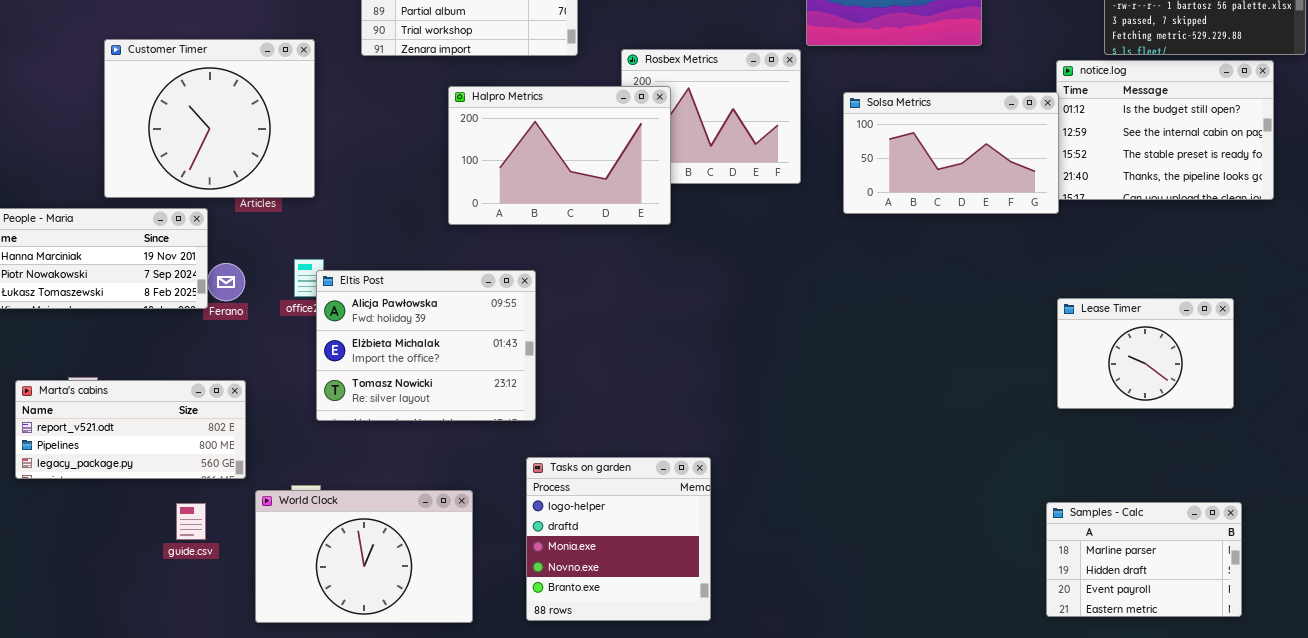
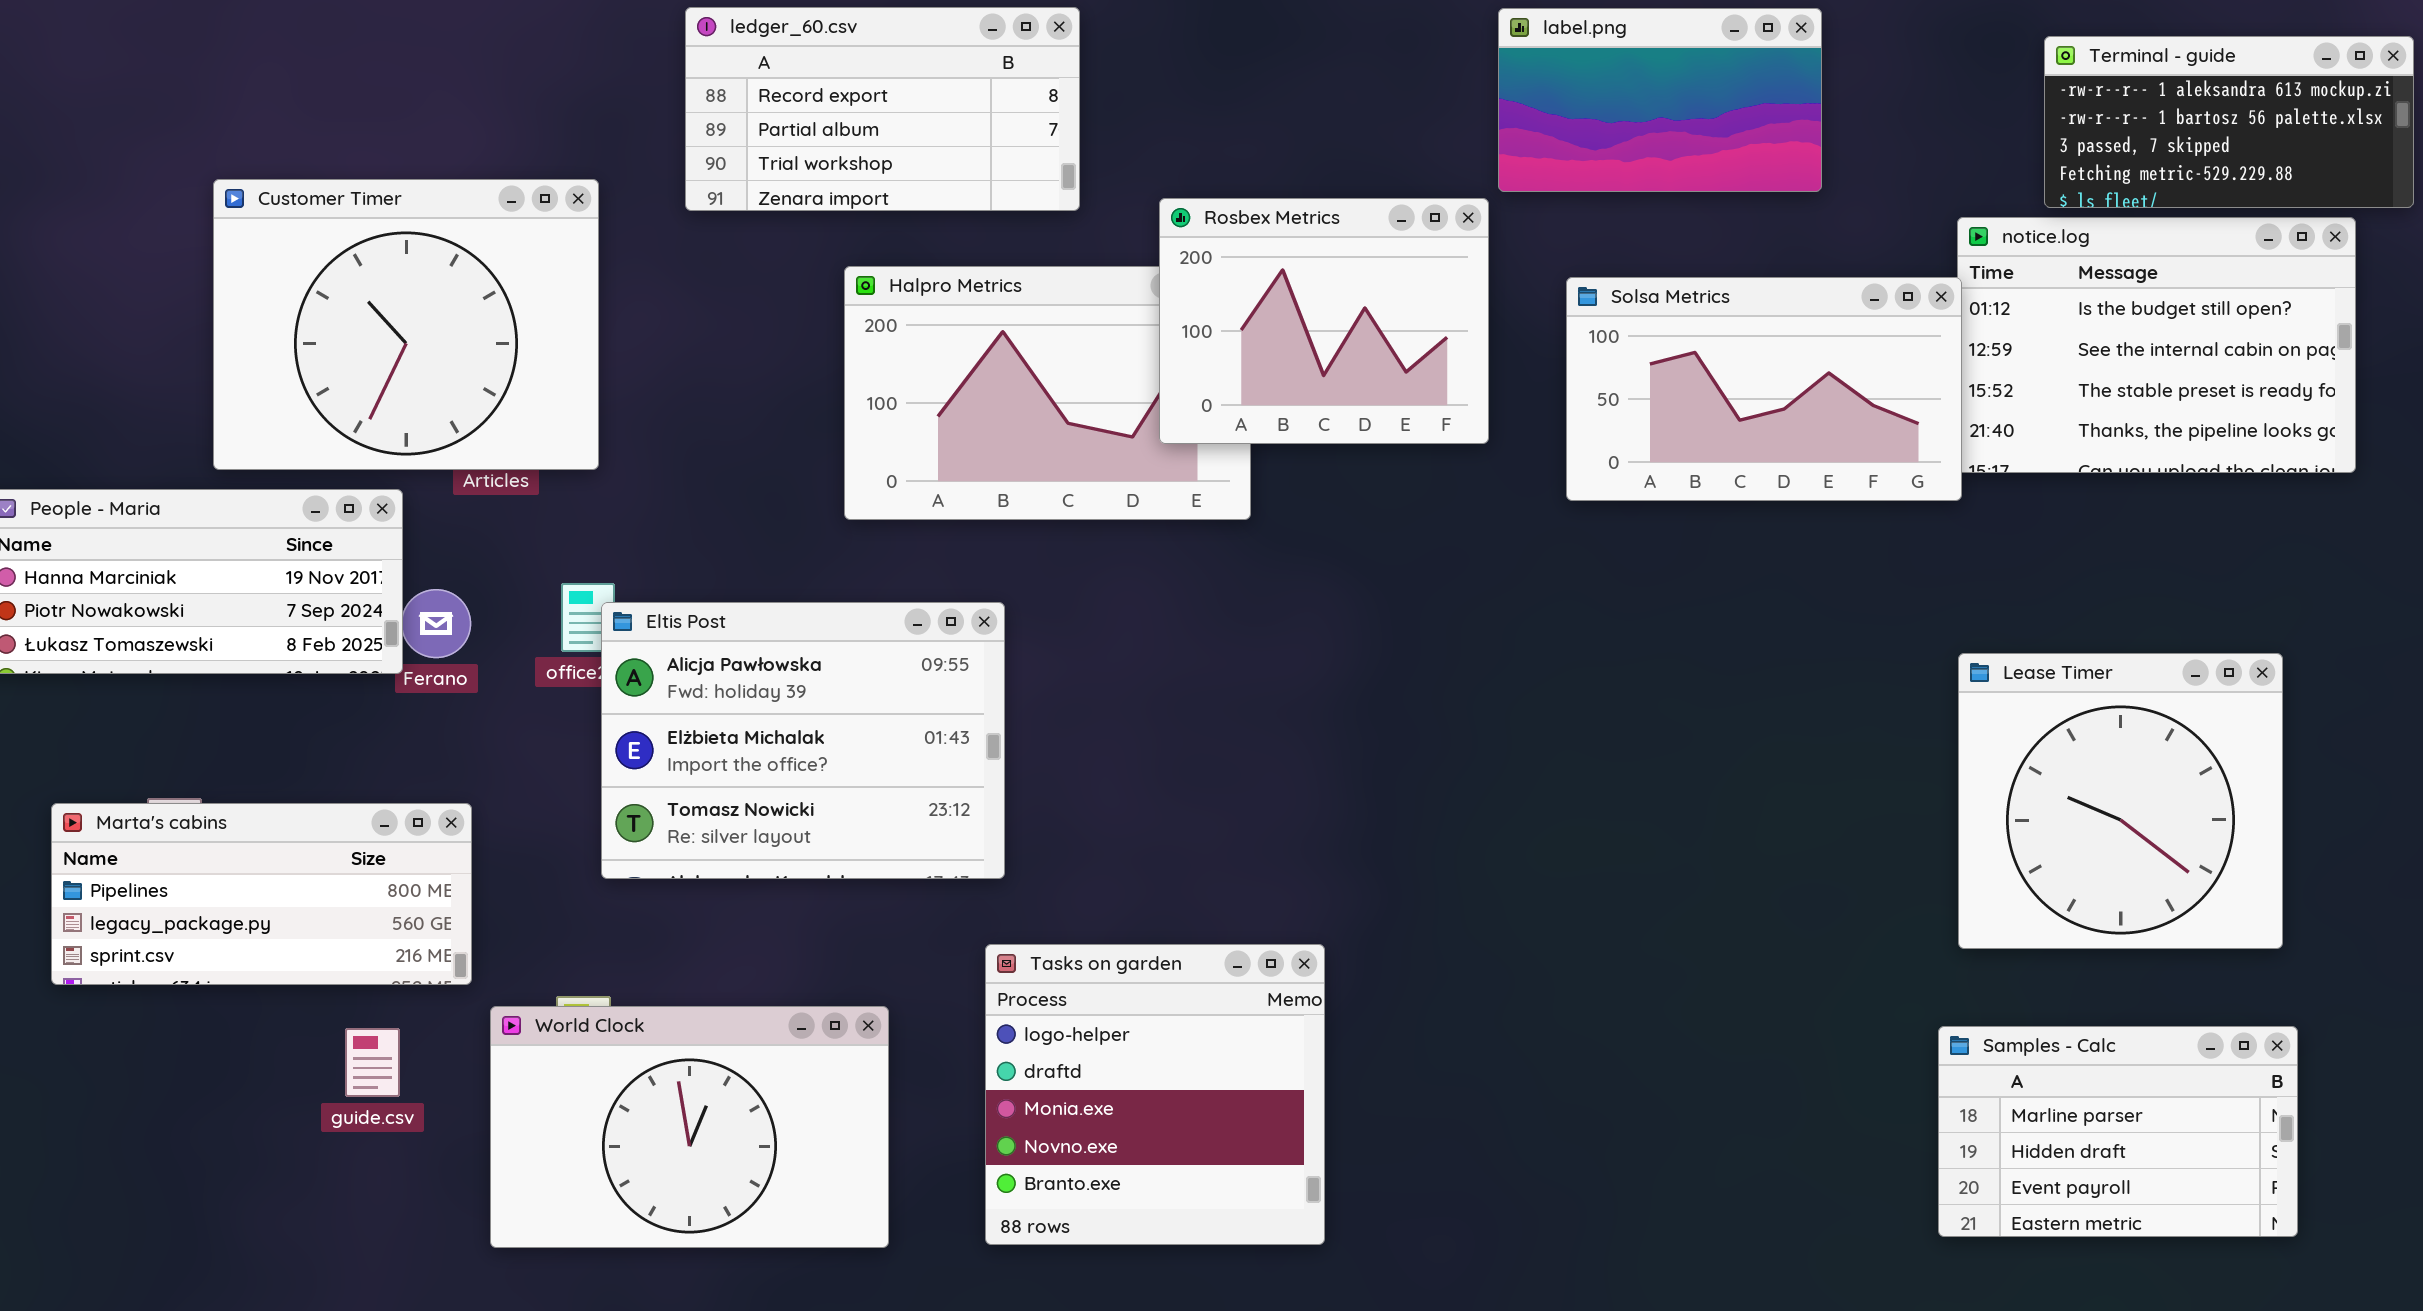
Rosbex Metrics: [621,49,801,184] -> [1159,198,1489,444], raised
Lease Timer: [1057,298,1234,409] -> [1958,653,2283,949], resized
Marta's cabins: [15,380,246,479] -> [51,803,472,985], scrolled down 1 row

